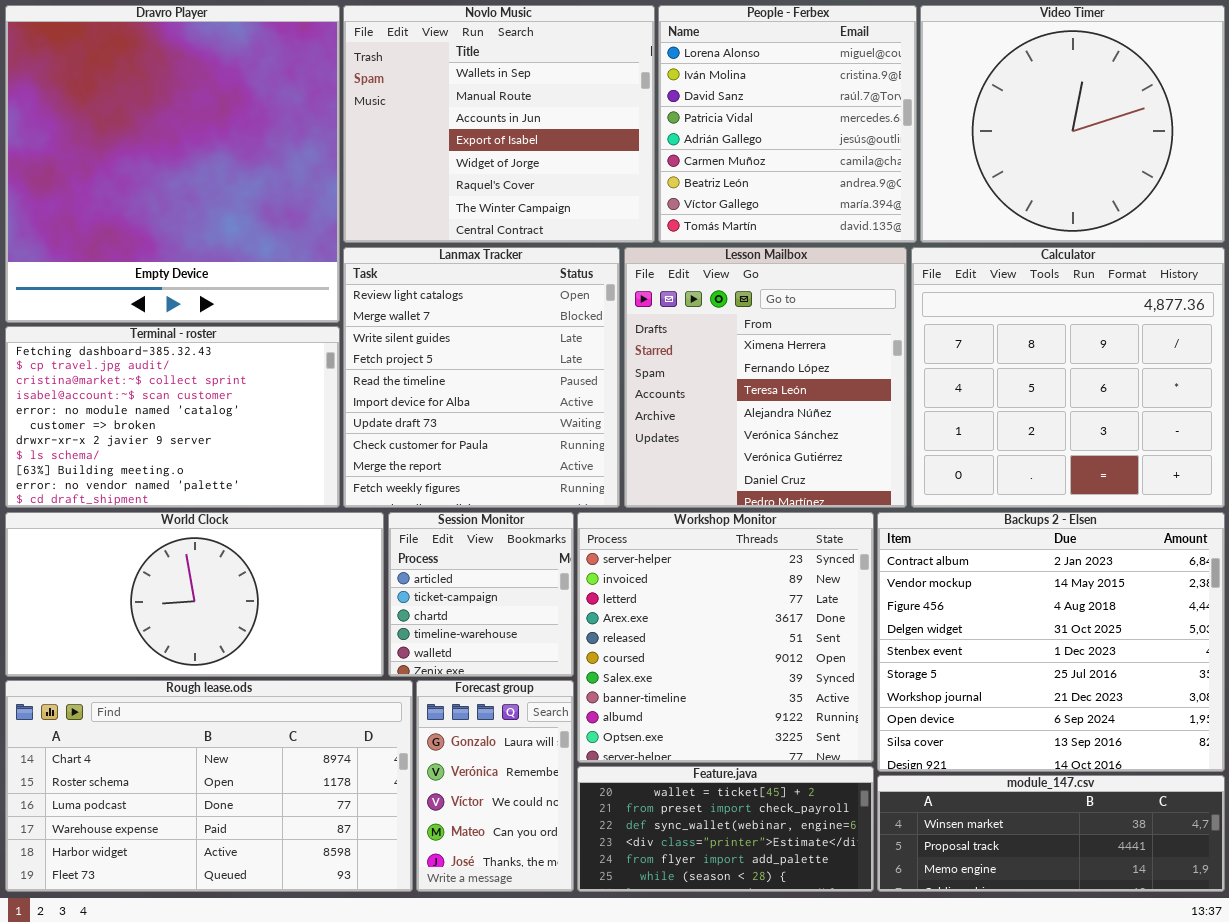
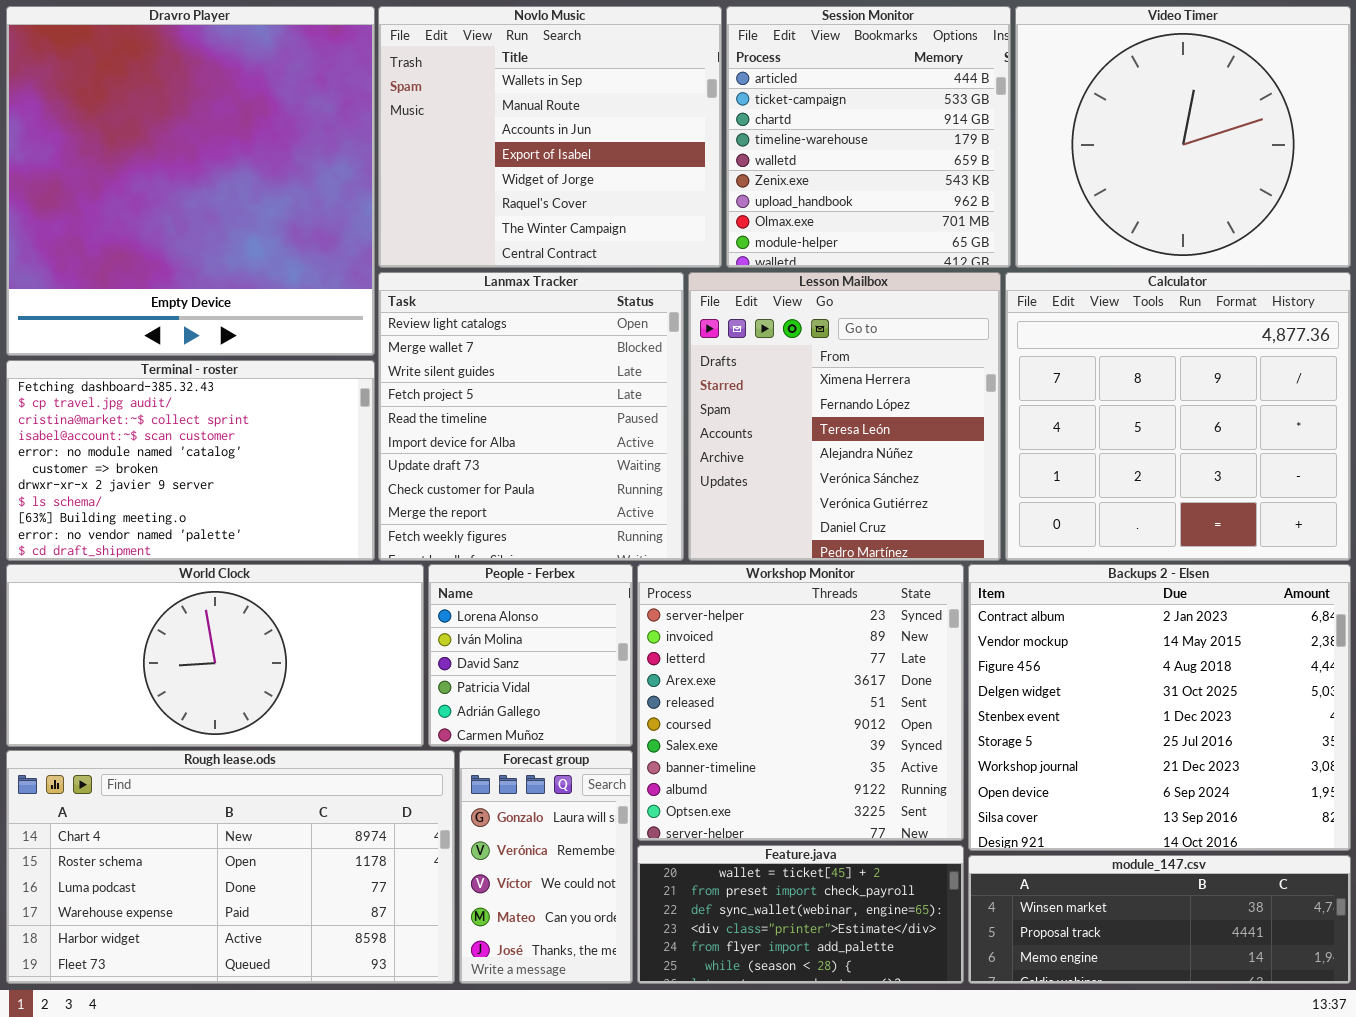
People - Ferbex: [658,5,917,243] -> [428,564,633,747], moved, resized
Session Monitor: [388,512,574,677] -> [726,6,1011,268], moved, resized

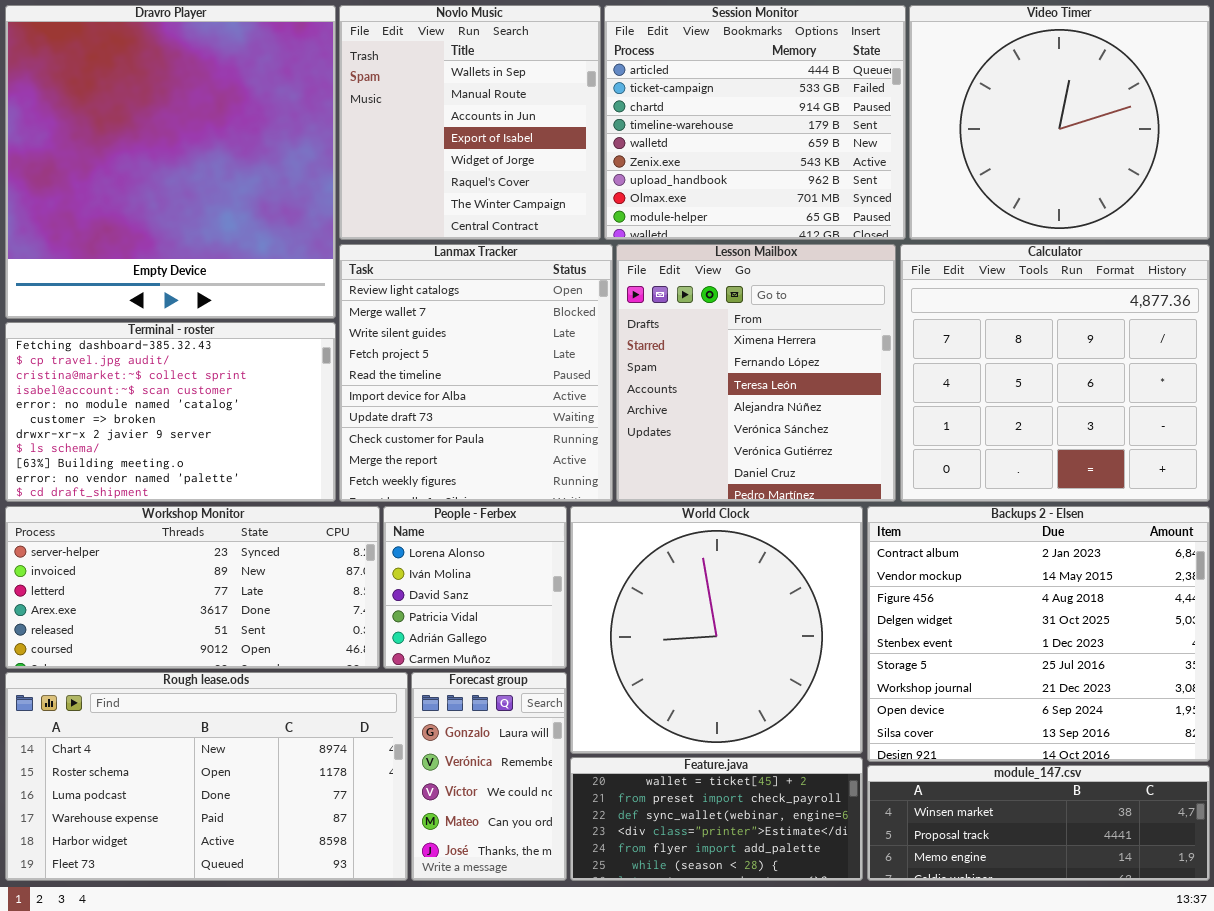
Novlo Music: [378,6,722,268] -> [339,5,601,240], resized
Session Monitor: [726,6,1011,268] -> [604,5,906,240], resized
World Clock: [6,564,424,747] -> [570,506,863,754], moved, resized
Workshop Monitor: [637,564,964,841] -> [5,506,380,669], moved, resized

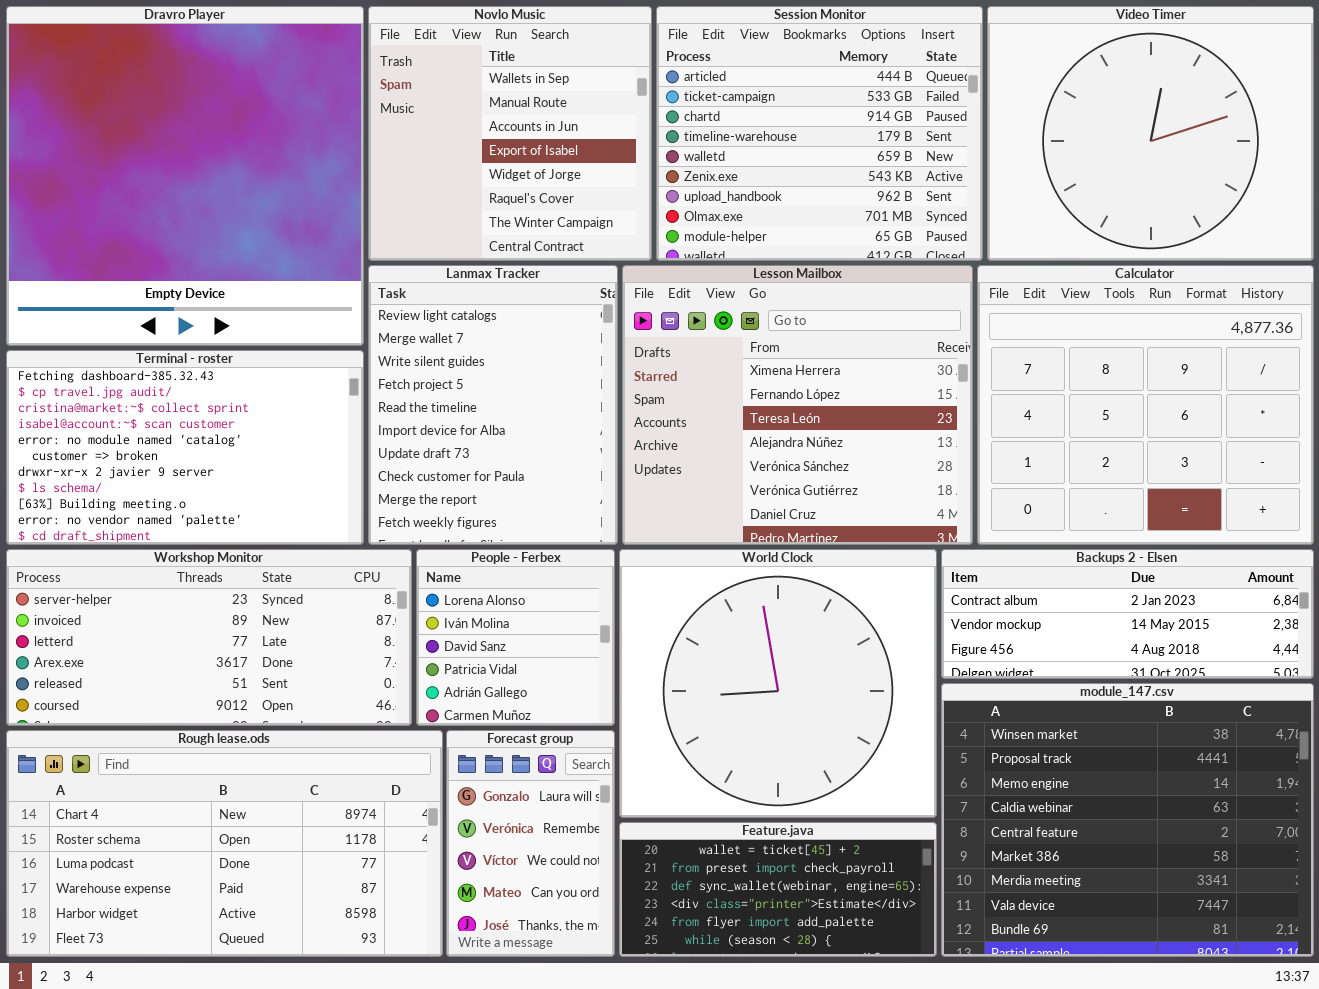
Lanmax Tracker: [339,244,613,502] -> [368,265,618,545], resized
Lesson Mailbox: [616,244,896,502] -> [622,265,973,545], resized
Backups 2 - Elsen: [867,506,1210,762] -> [941,549,1314,679], resized
module_147.csv: [867,765,1210,881] -> [941,683,1314,957], resized

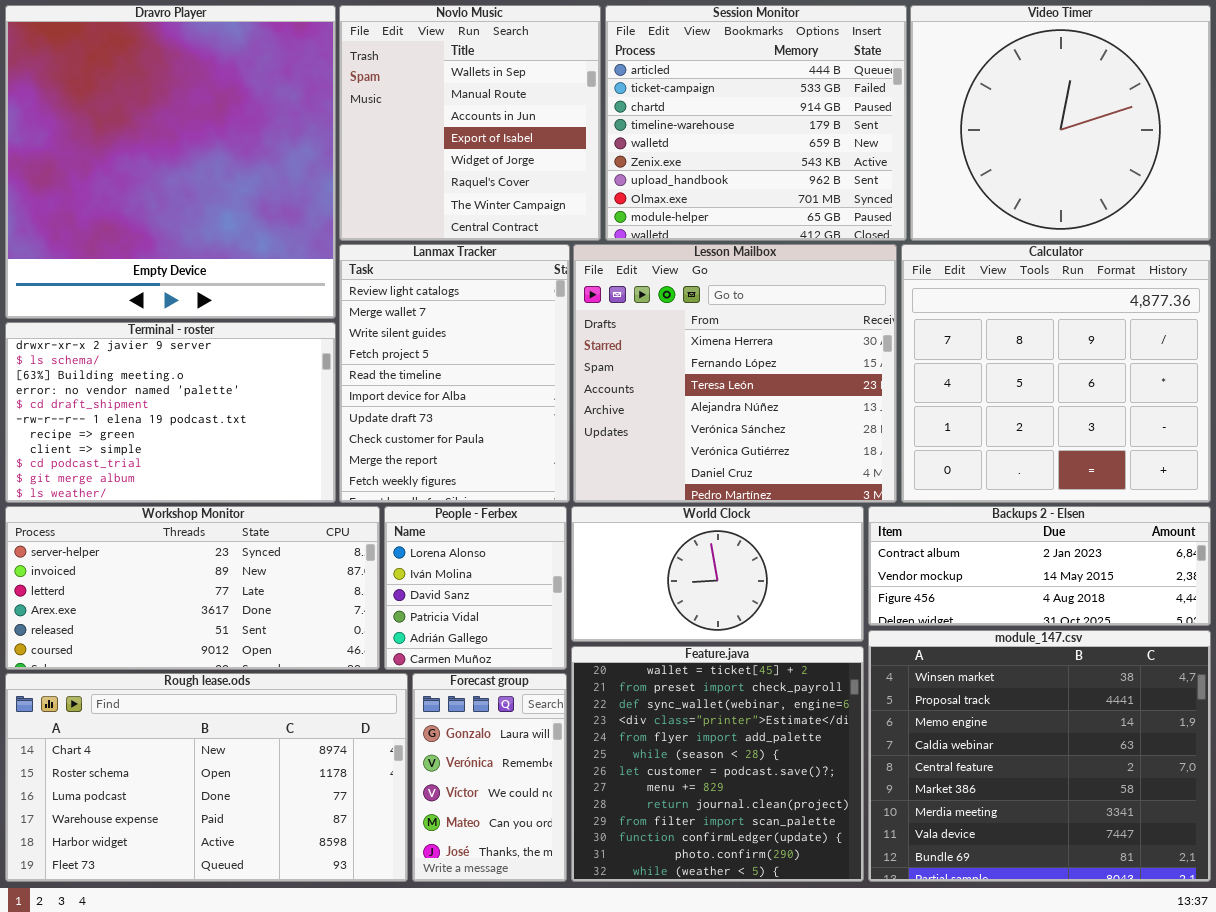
Terminal - roster: [6,350,364,545] -> [5,322,336,503], scrolled down 6 rows
World Clock: [619,549,937,818] -> [571,506,864,642], resized
Feature.java: [619,822,937,957] -> [571,646,864,882], resized

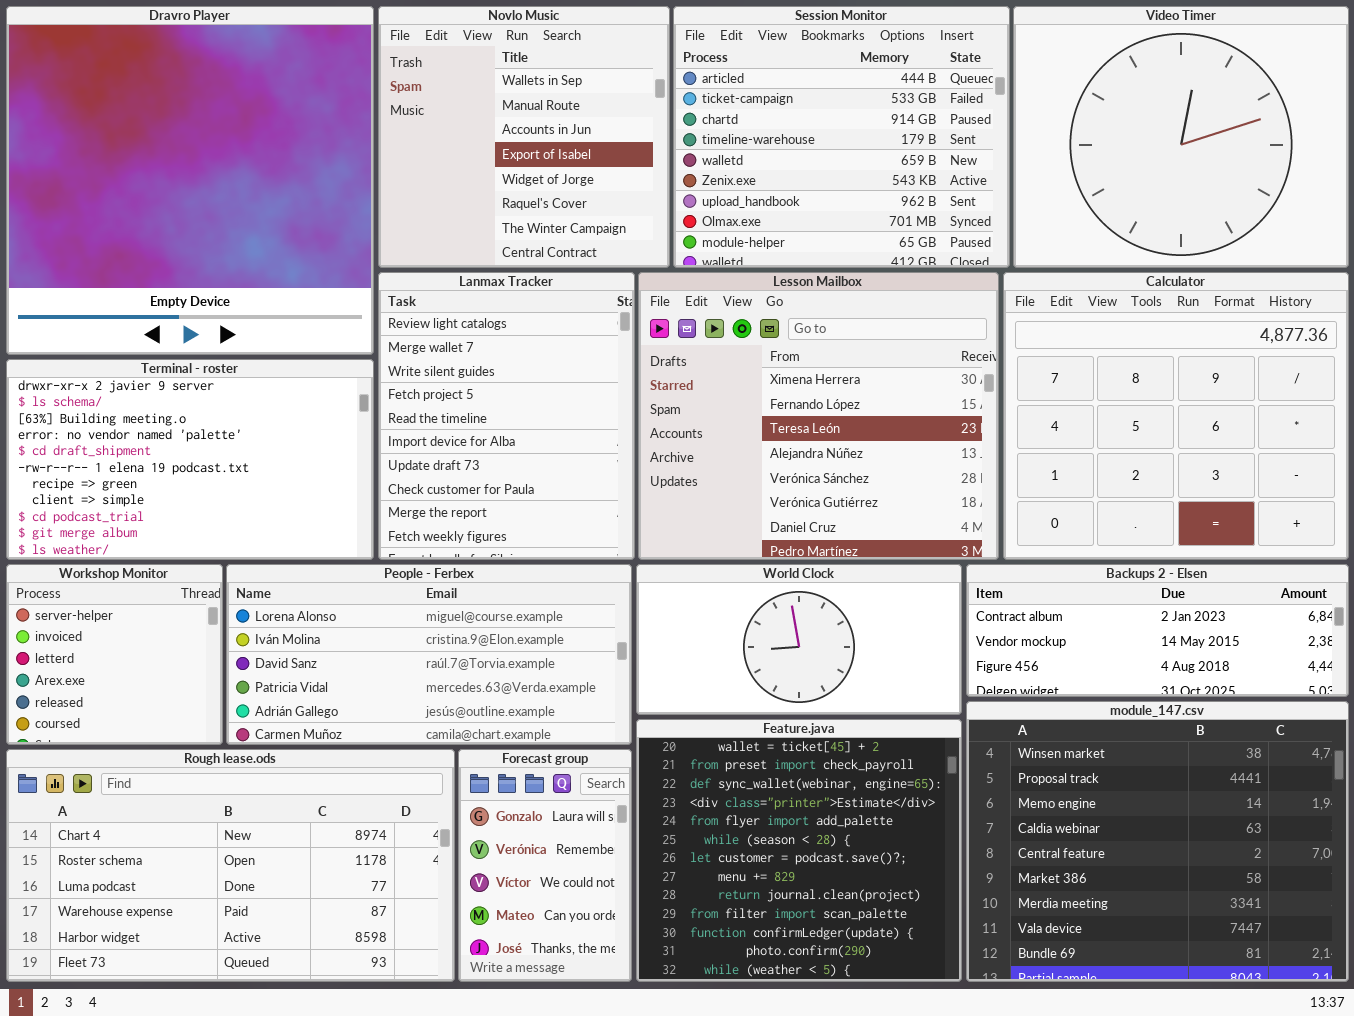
Workshop Monitor: [5,506,380,670] -> [6,564,223,745], resized
People - Ferbex: [384,506,567,670] -> [226,564,632,745], resized

